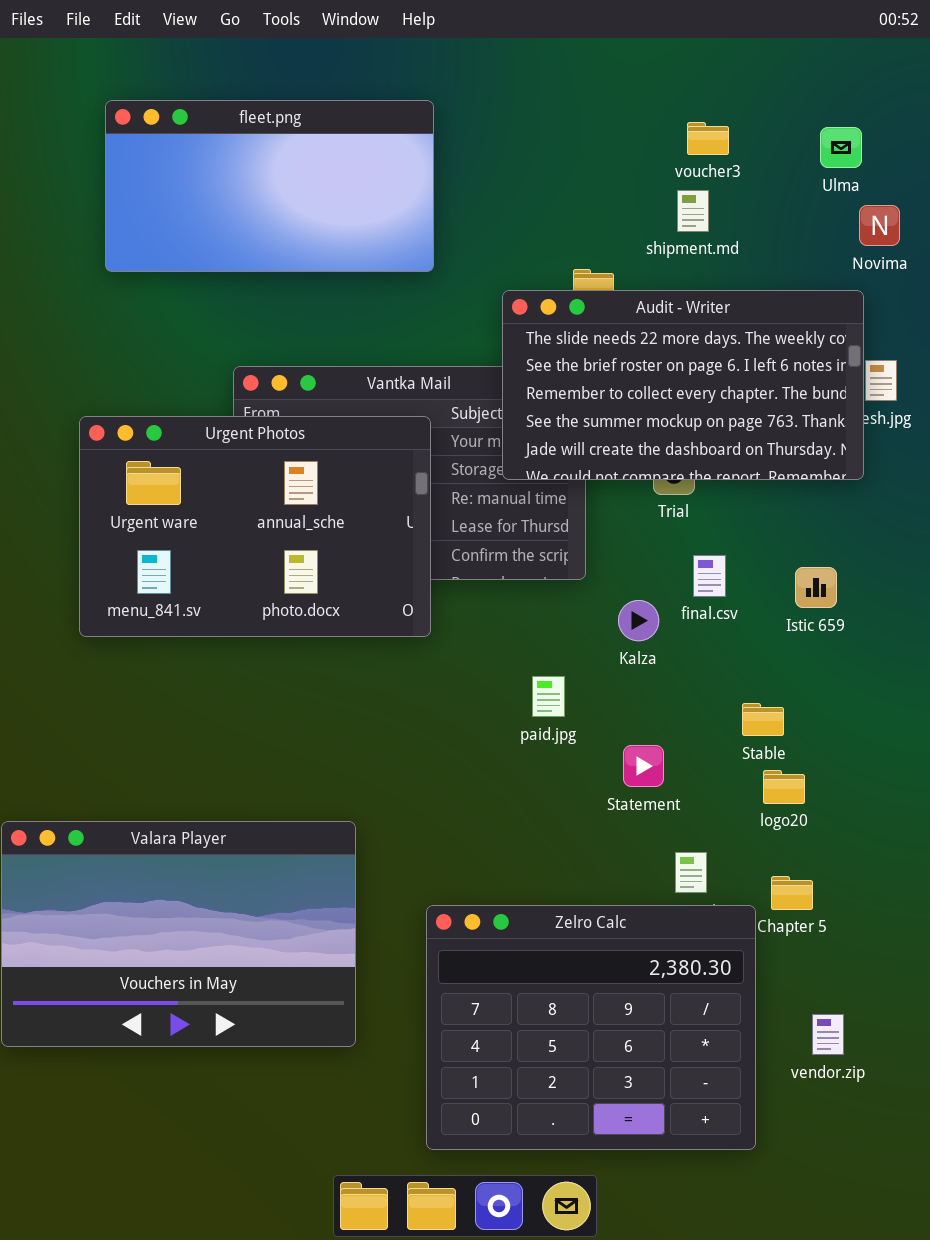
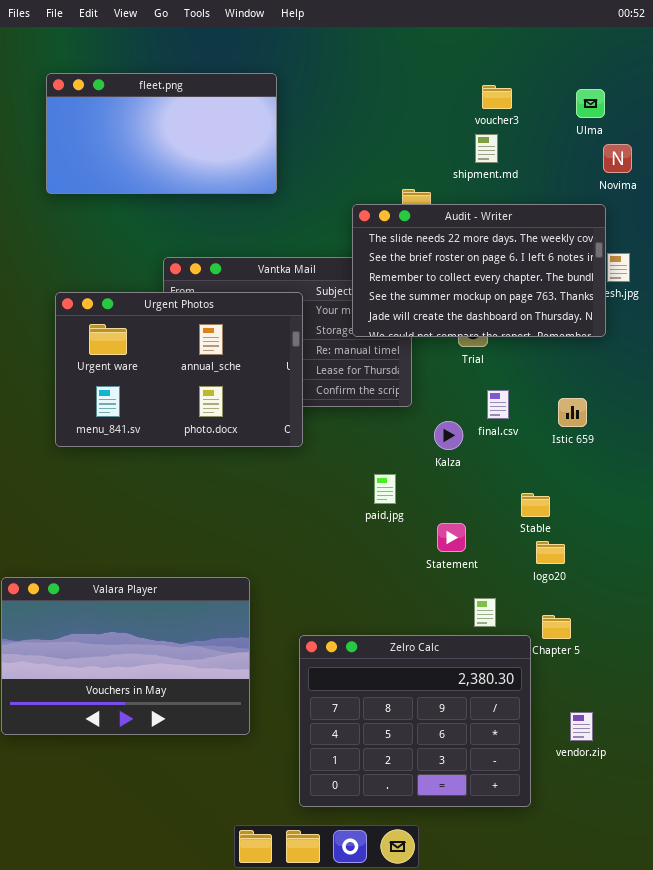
fleet.png: [105,100,434,272] -> [46,73,277,194], moved

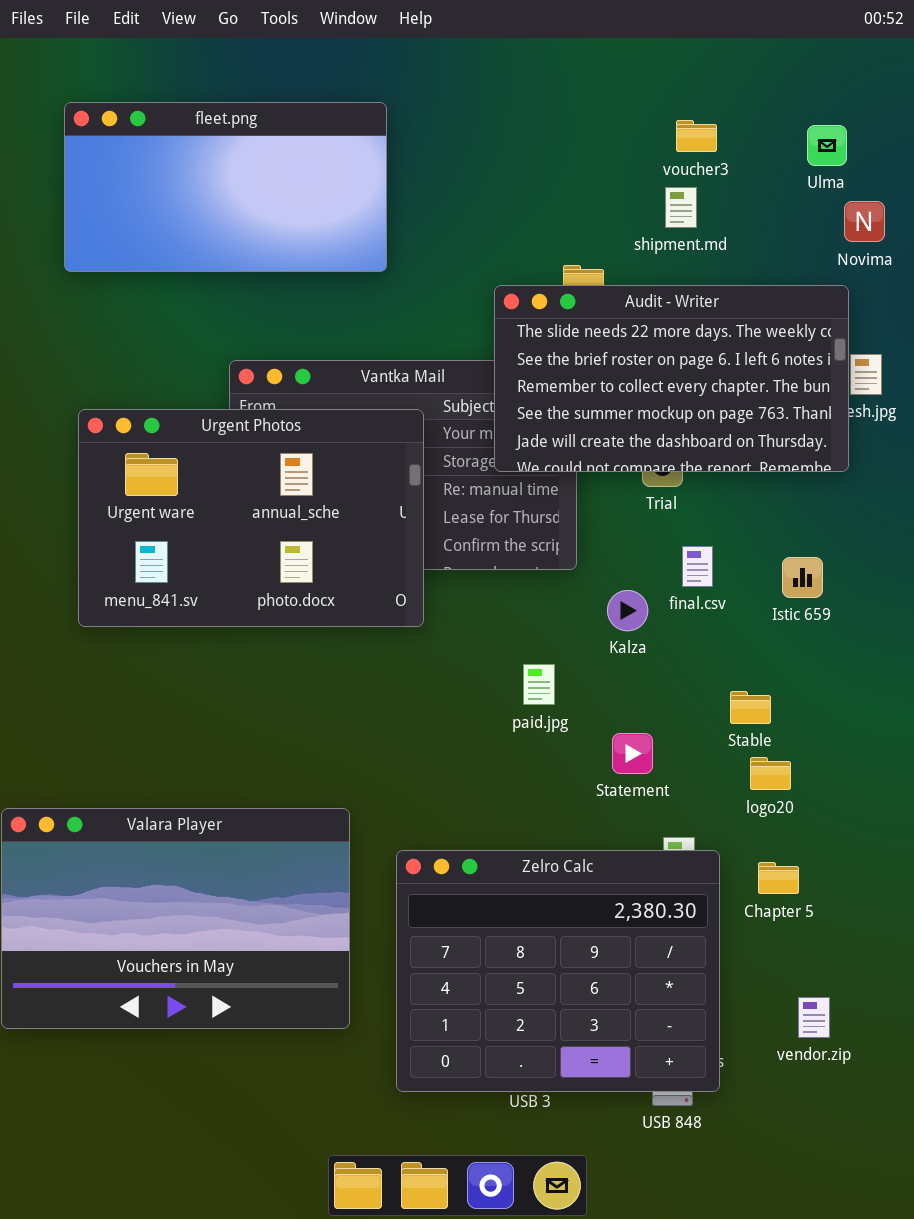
Zelro Calc: [299,635,531,807] -> [396,850,720,1092], moved

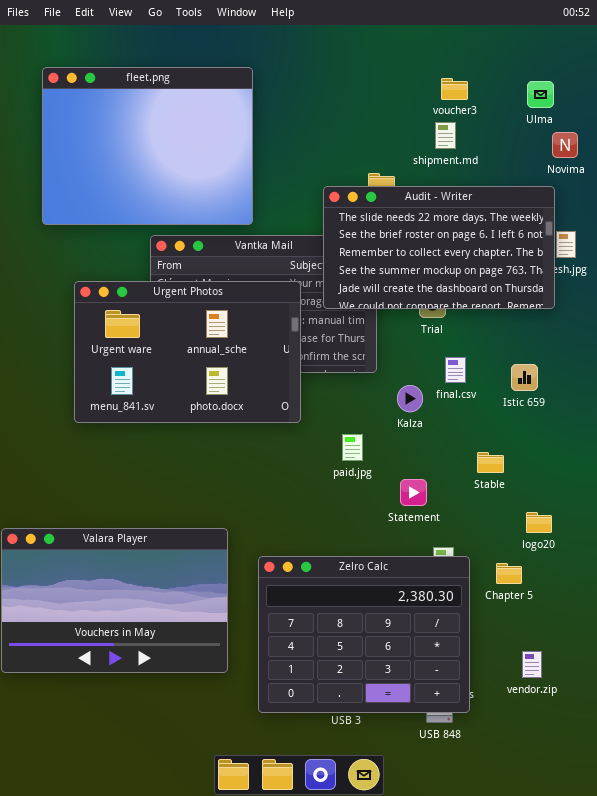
fleet.png: [64,102,387,272] -> [42,67,253,225], resized
Urgent Photos: [78,409,424,627] -> [74,281,301,423], moved
logo20: [750,757,791,790] -> [526,512,552,533], moved

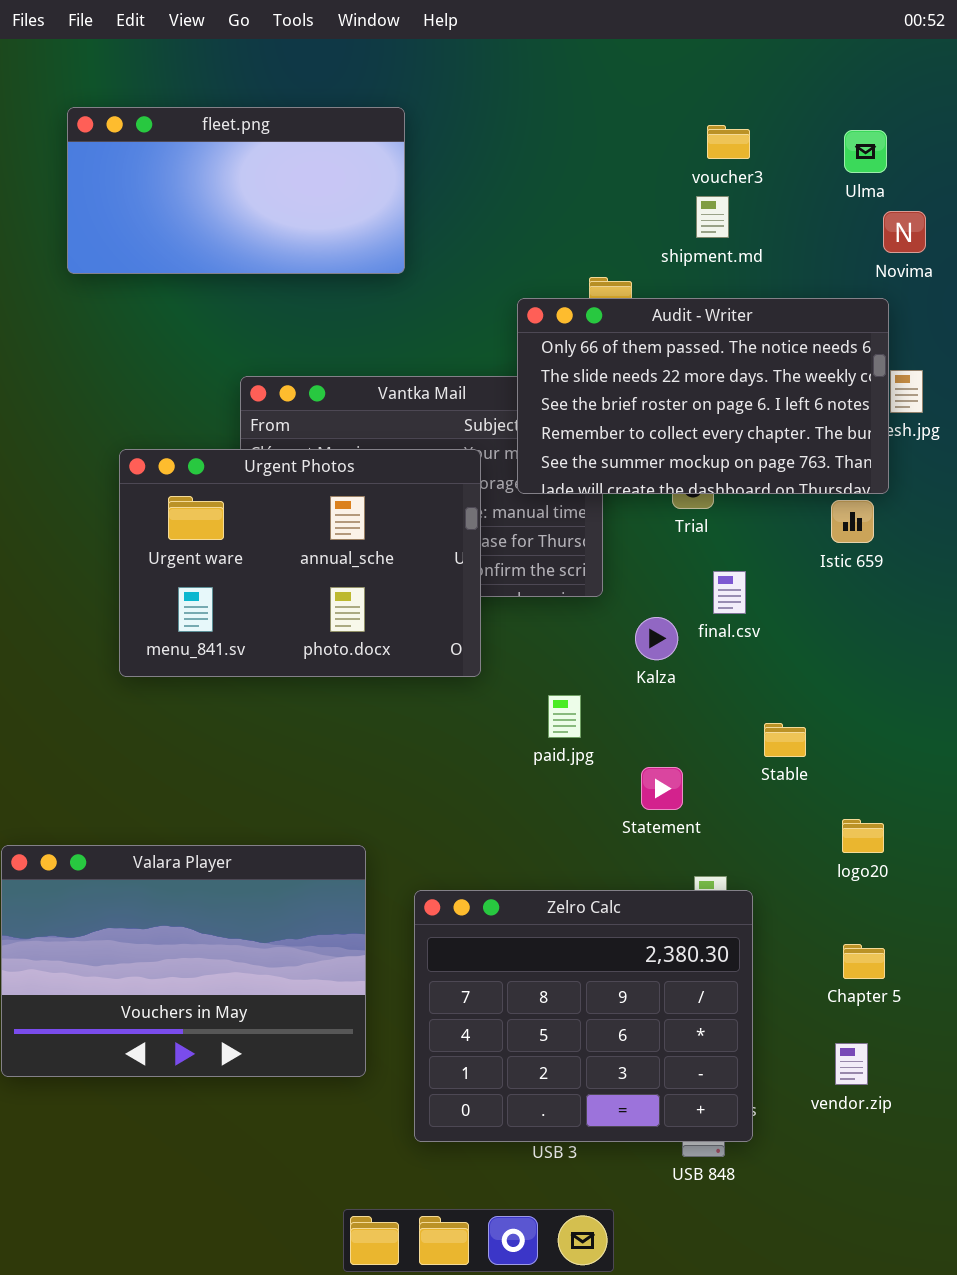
fleet.png: [42,67,253,225] -> [67,107,405,274], resized
Audit - Writer: [323,186,555,309] -> [517,298,889,494], scrolled up 1 row
Istic 659: [511,364,538,391] -> [831,500,874,543], moved
Chapter 5: [496,563,522,584] -> [843,944,885,979], moved

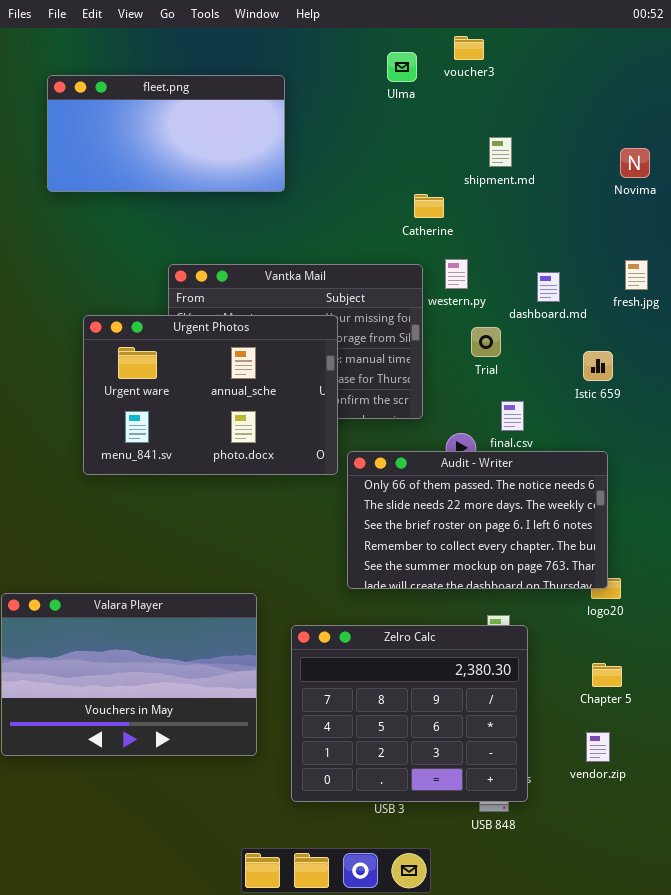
voucher3: [707,125,750,159] -> [454,36,484,60], moved
Ulma: [844,130,887,173] -> [387,52,417,82], moved
Audit - Writer: [517,298,889,494] -> [347,451,608,589], moved

